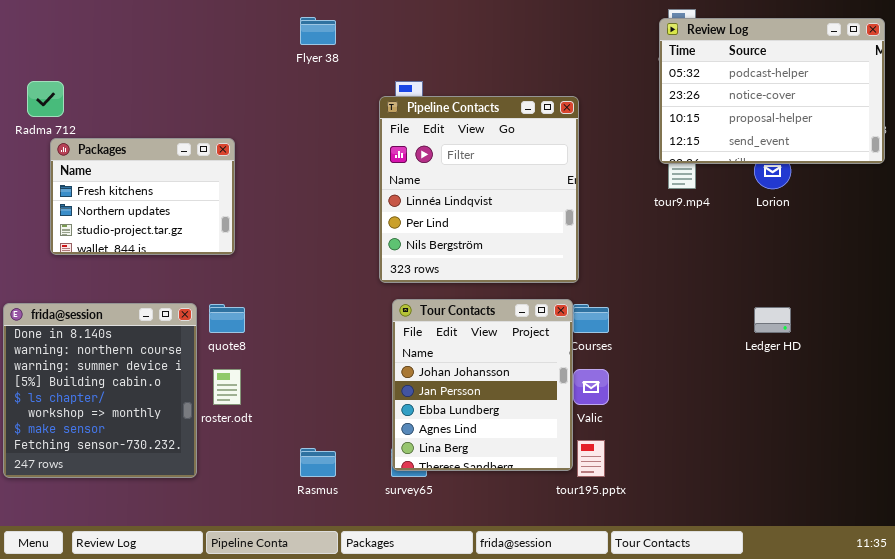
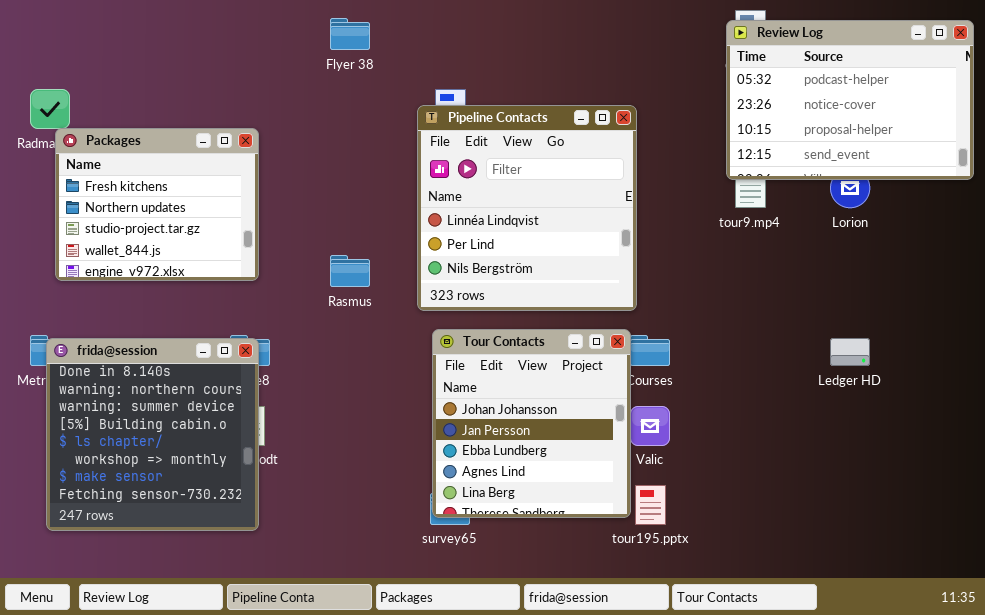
Packages: [50,138,235,255] -> [55,128,259,281], resized
frida@session: [3,303,197,478] -> [46,338,259,531], moved
Rasmus: [300,448,336,477] -> [330,255,370,287], moved

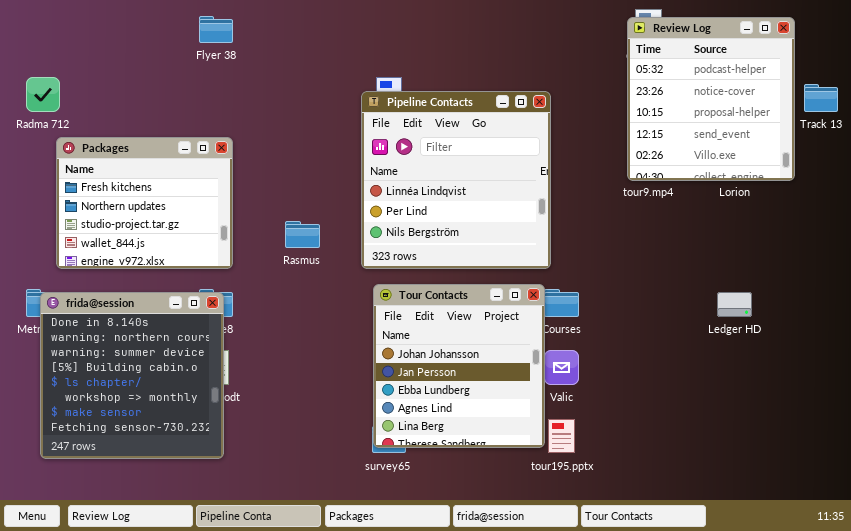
Flyer 38: [330,18,370,50] -> [199,16,233,43], moved
Review Log: [726,20,974,180] -> [627,17,795,181], resized
Packages: [55,128,259,281] -> [56,137,233,269], moved

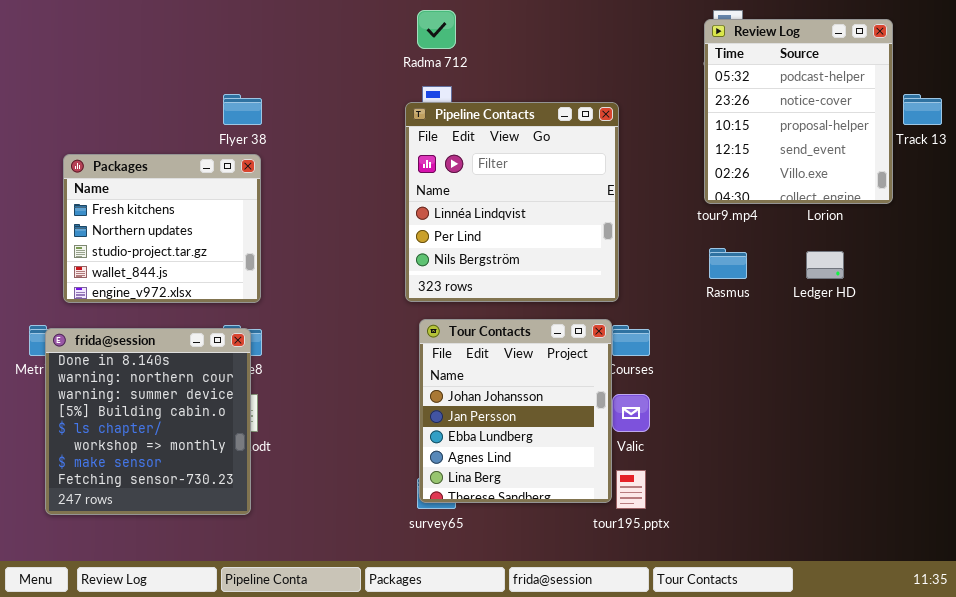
Flyer 38: [199,16,233,43] -> [223,94,262,125], moved
Radma 712: [26,77,60,112] -> [417,10,456,49], moved
Rasmus: [285,221,320,248] -> [709,248,747,279], moved
Ledger HD: [717,292,752,317] -> [806,251,844,279], moved

